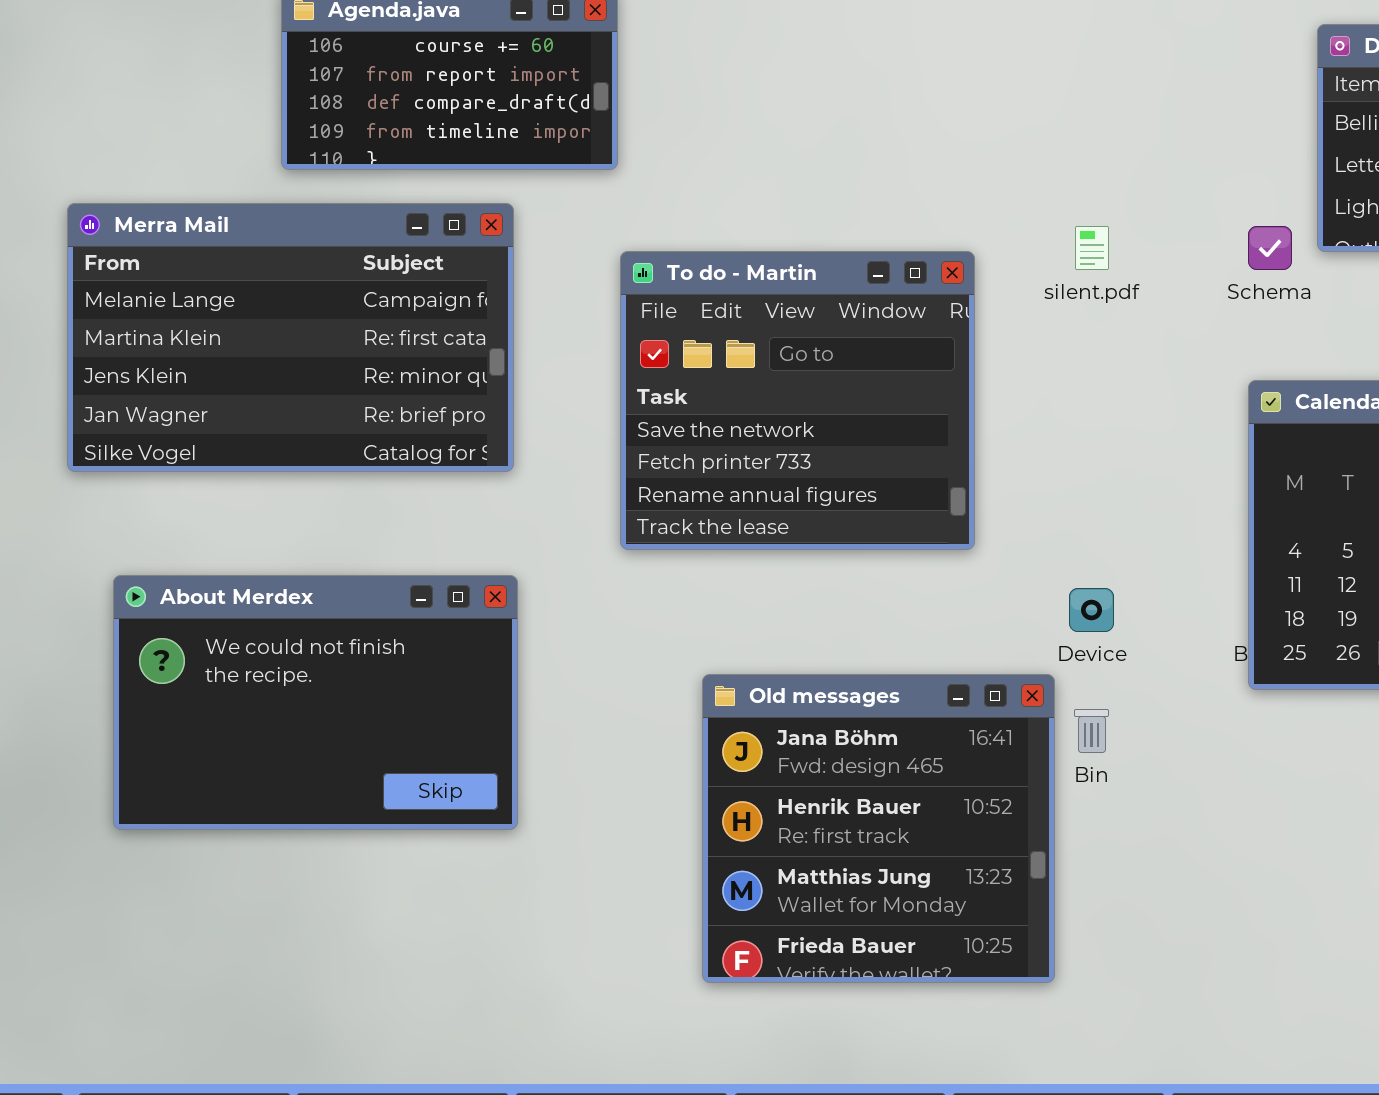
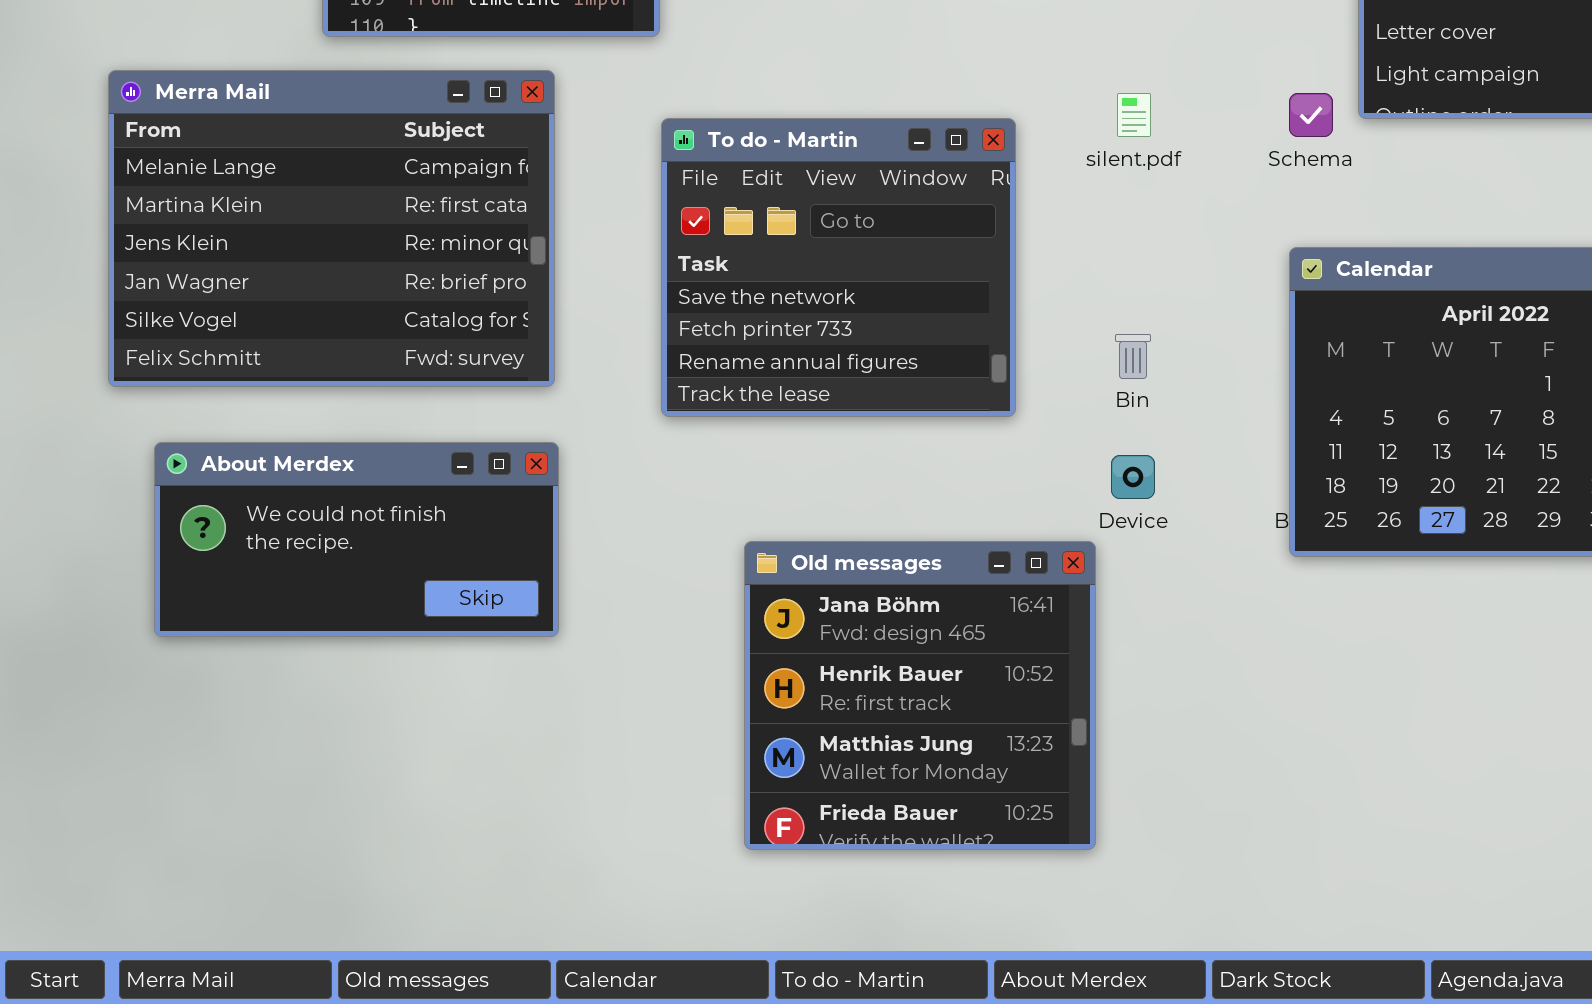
Merra Mail: [67,203,514,472] -> [108,70,555,387], resized
About Merdex: [113,575,518,830] -> [154,442,559,637], resized
Bin: [1074,709,1109,753] -> [1115,334,1151,379], moved

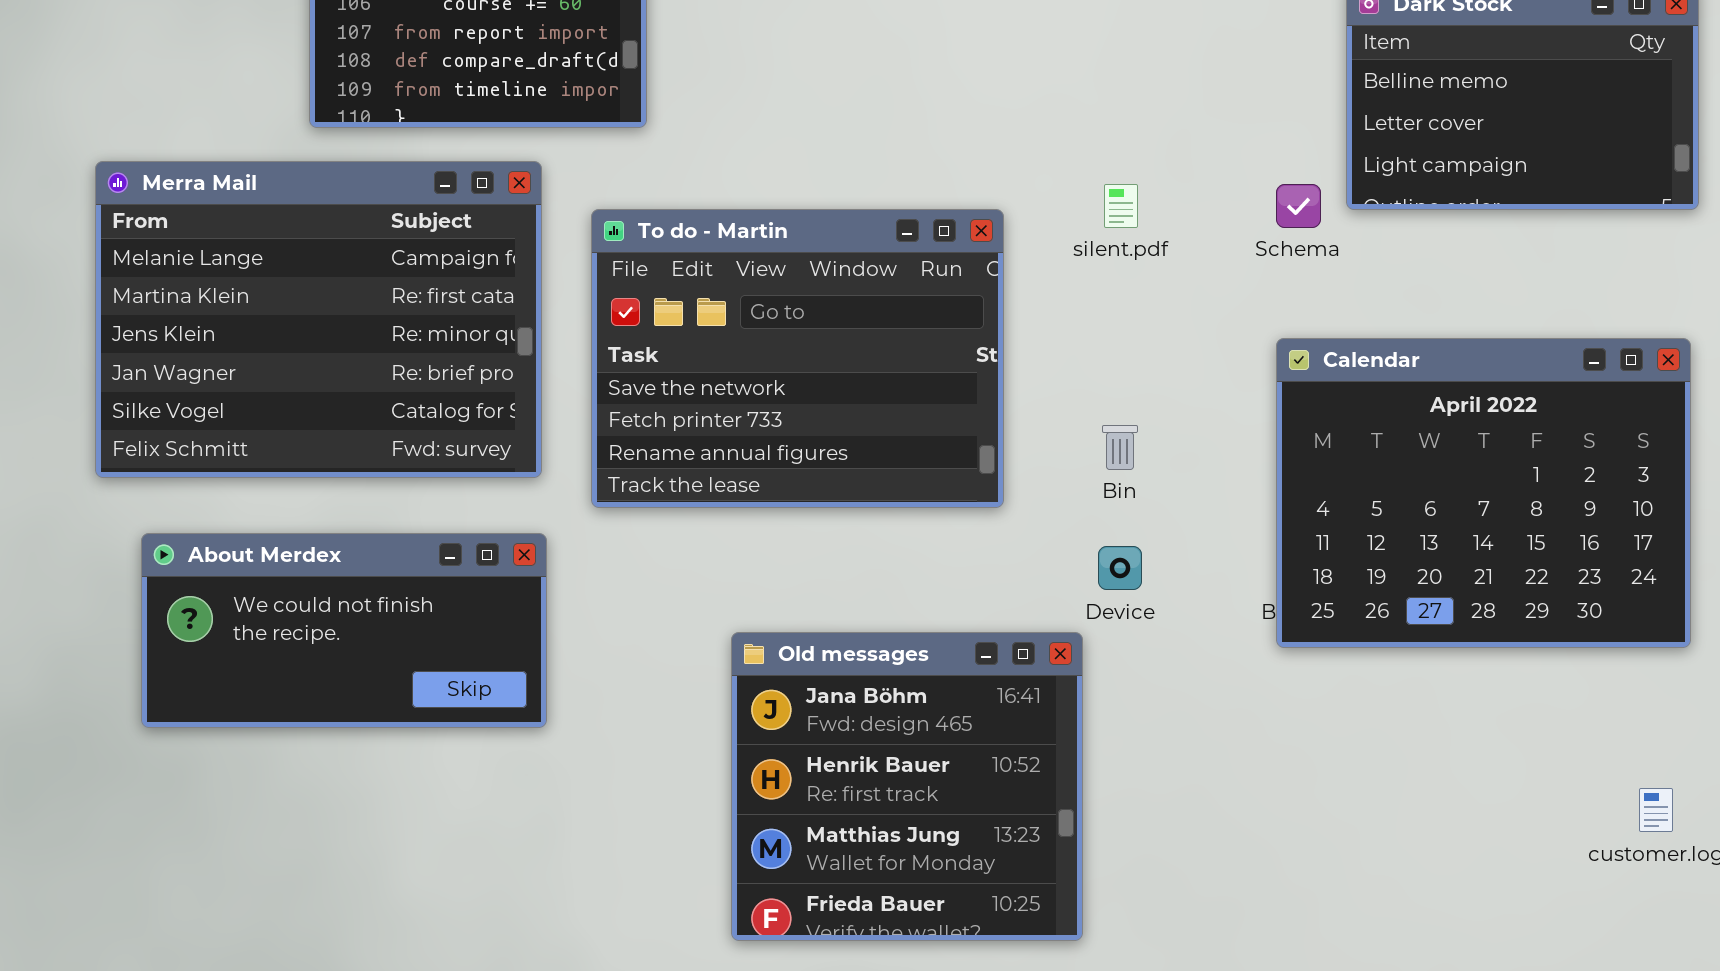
To do - Martin: [661,118,1016,417] -> [591,209,1004,508], resized

